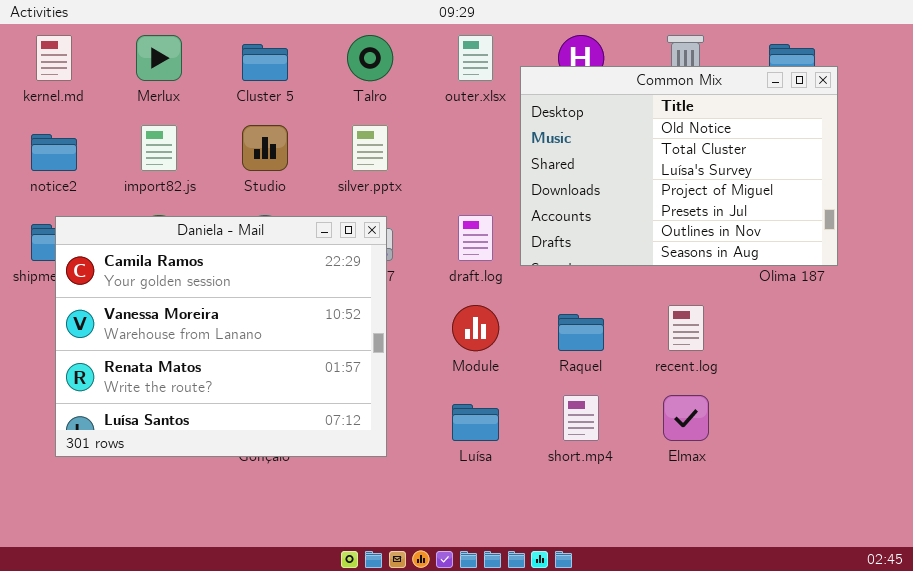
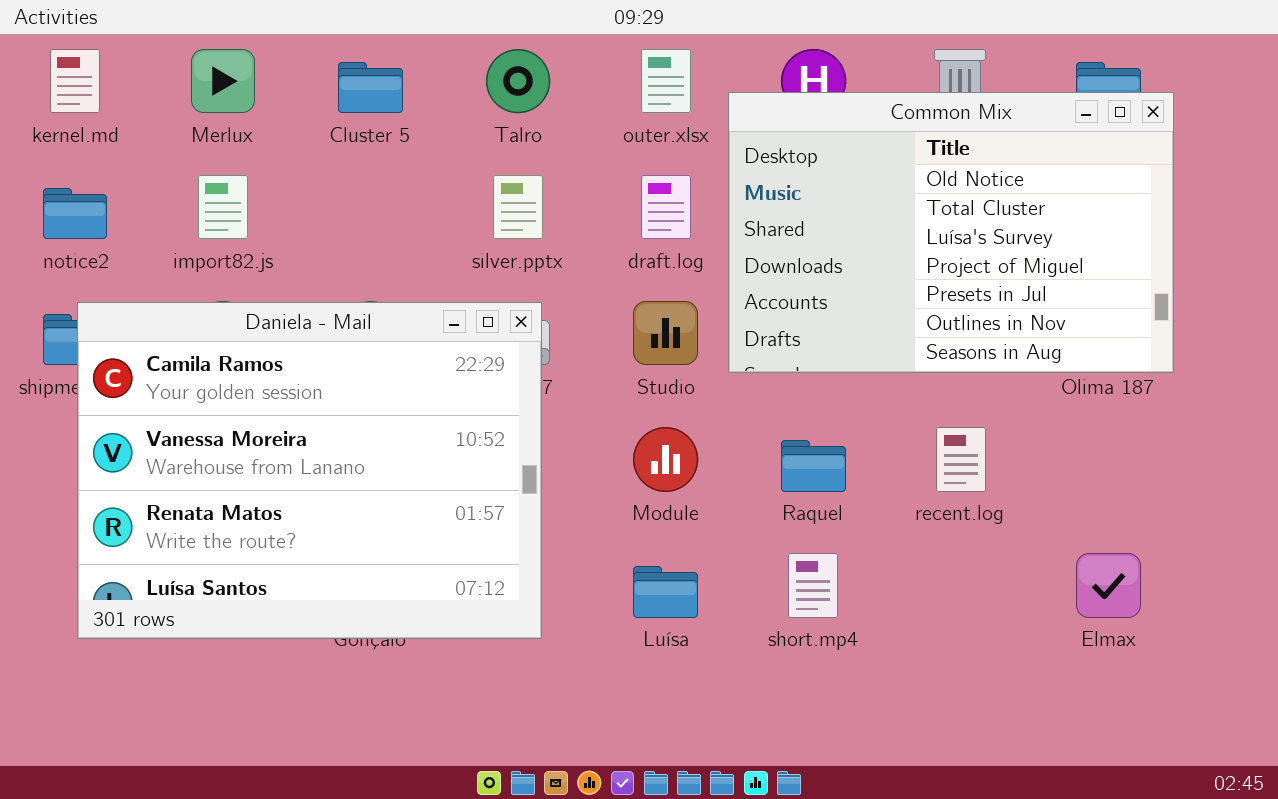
Studio: [242,125,288,171] -> [633,301,698,365], moved
draft.log: [458,215,493,261] -> [641,175,691,239], moved
Elmax: [663,395,709,441] -> [1076,553,1141,618], moved

